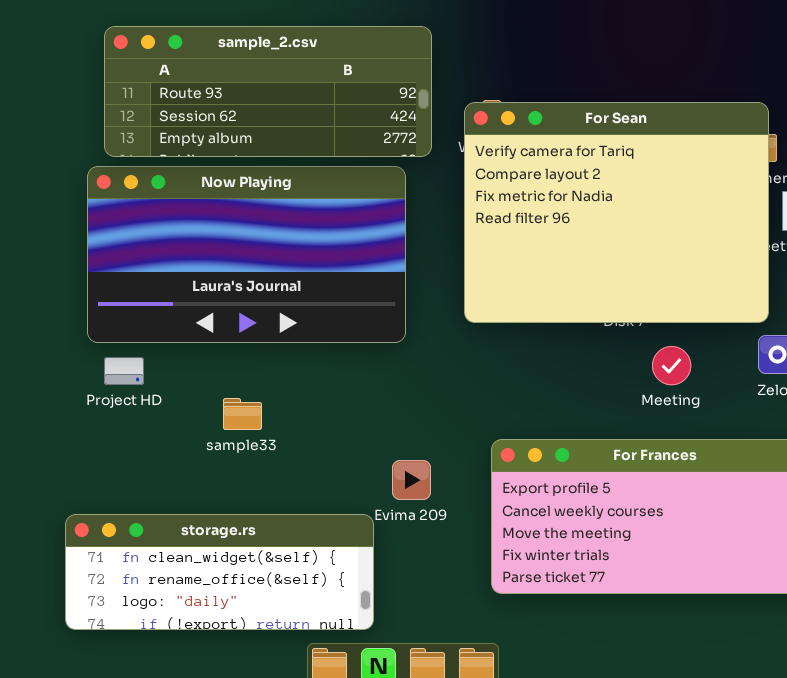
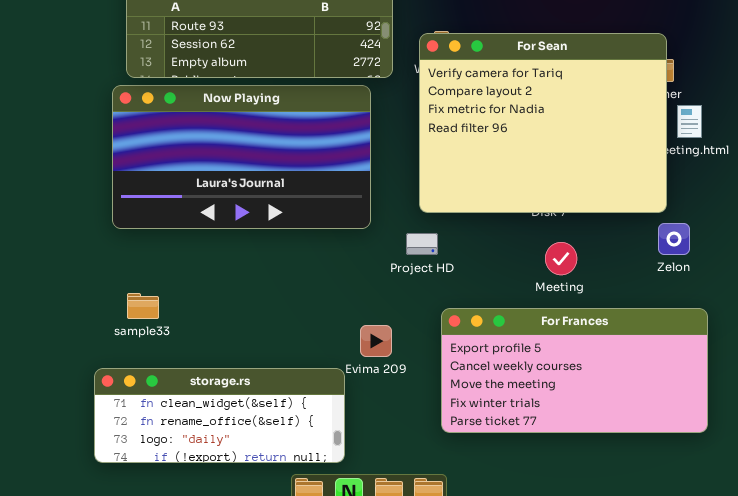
Meeting: [652,346,691,385] -> [545,242,577,275], moved
Project HD: [104,357,144,385] -> [406,233,438,255], moved
sample33: [223,398,262,430] -> [127,293,159,319], moved

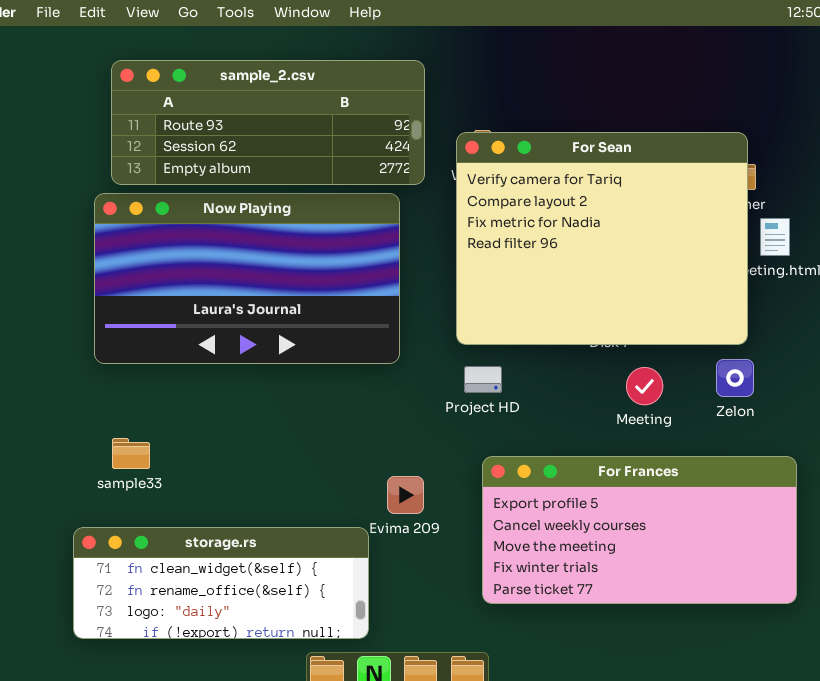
Zelon: [658,223,690,255] -> [716,359,754,397], moved
Project HD: [406,233,438,255] -> [464,366,502,393], moved
Meeting: [545,242,577,275] -> [626,367,663,405], moved

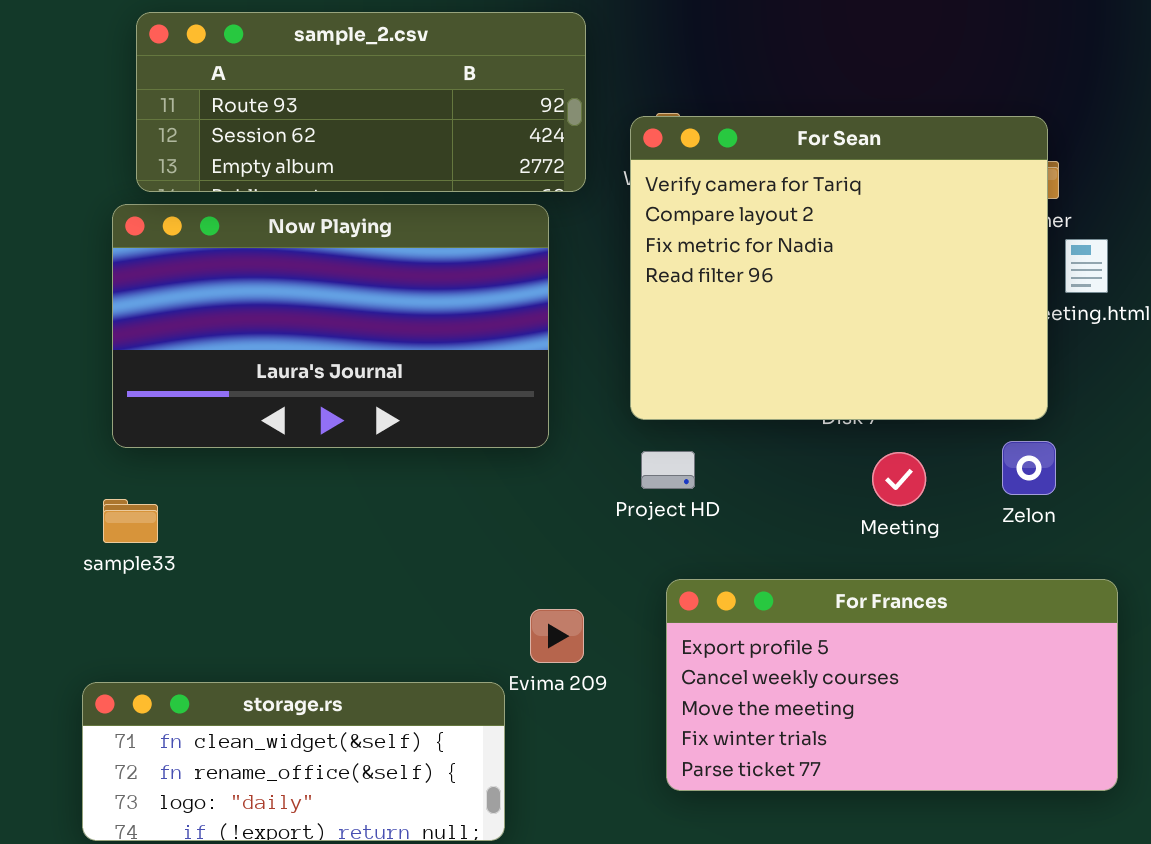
sample33: [112,438,150,469] -> [103,499,158,543], moved

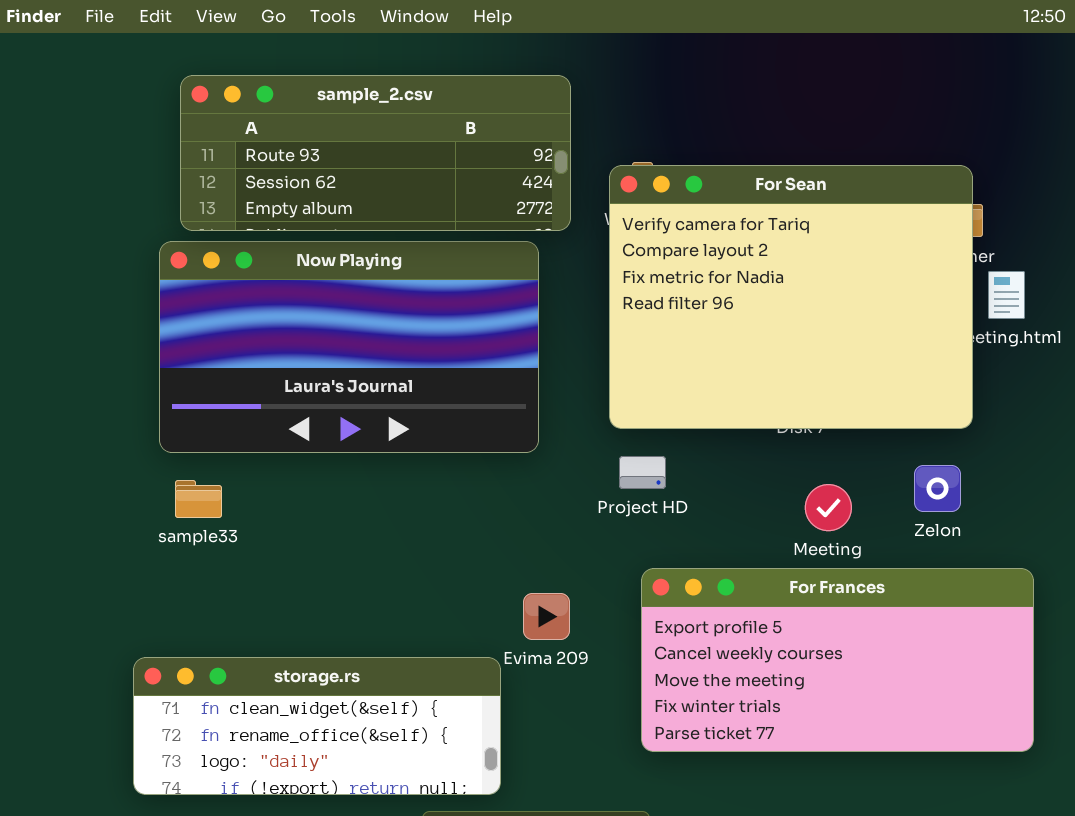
Zelon: [1002,441,1056,495] -> [914,465,961,512], moved
Meeting: [872,452,926,506] -> [805,484,852,531], moved
sample33: [103,499,158,543] -> [175,480,222,518], moved

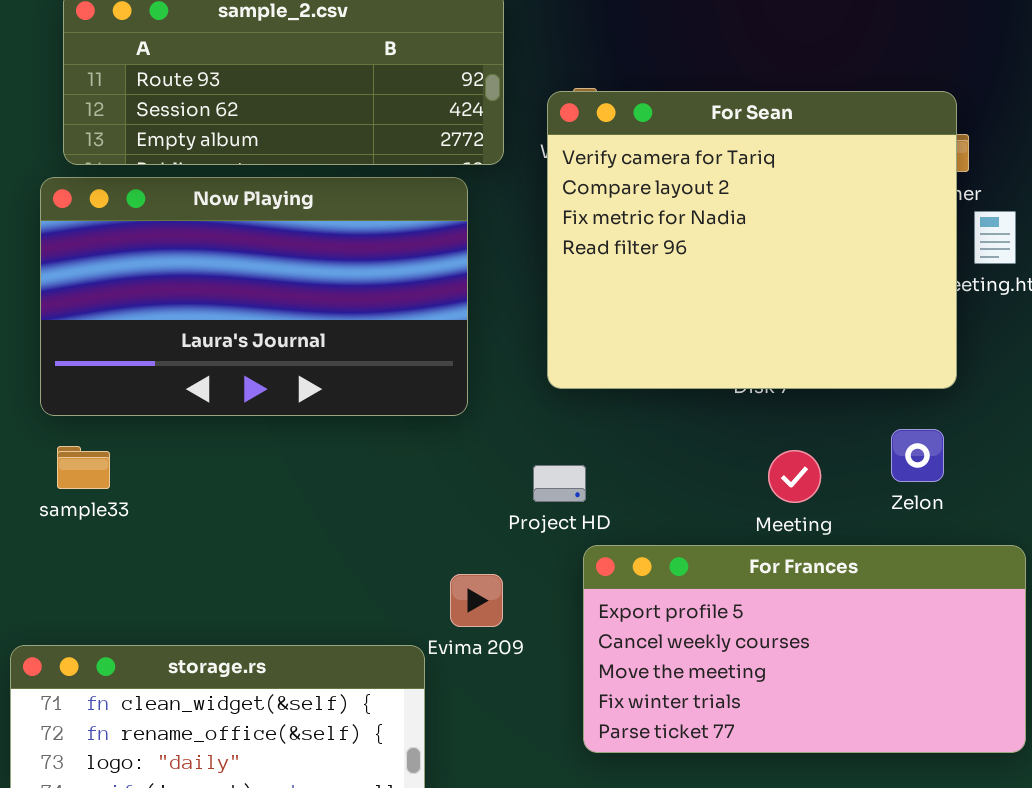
Project HD: [619,456,666,489] -> [533,465,586,502], moved

